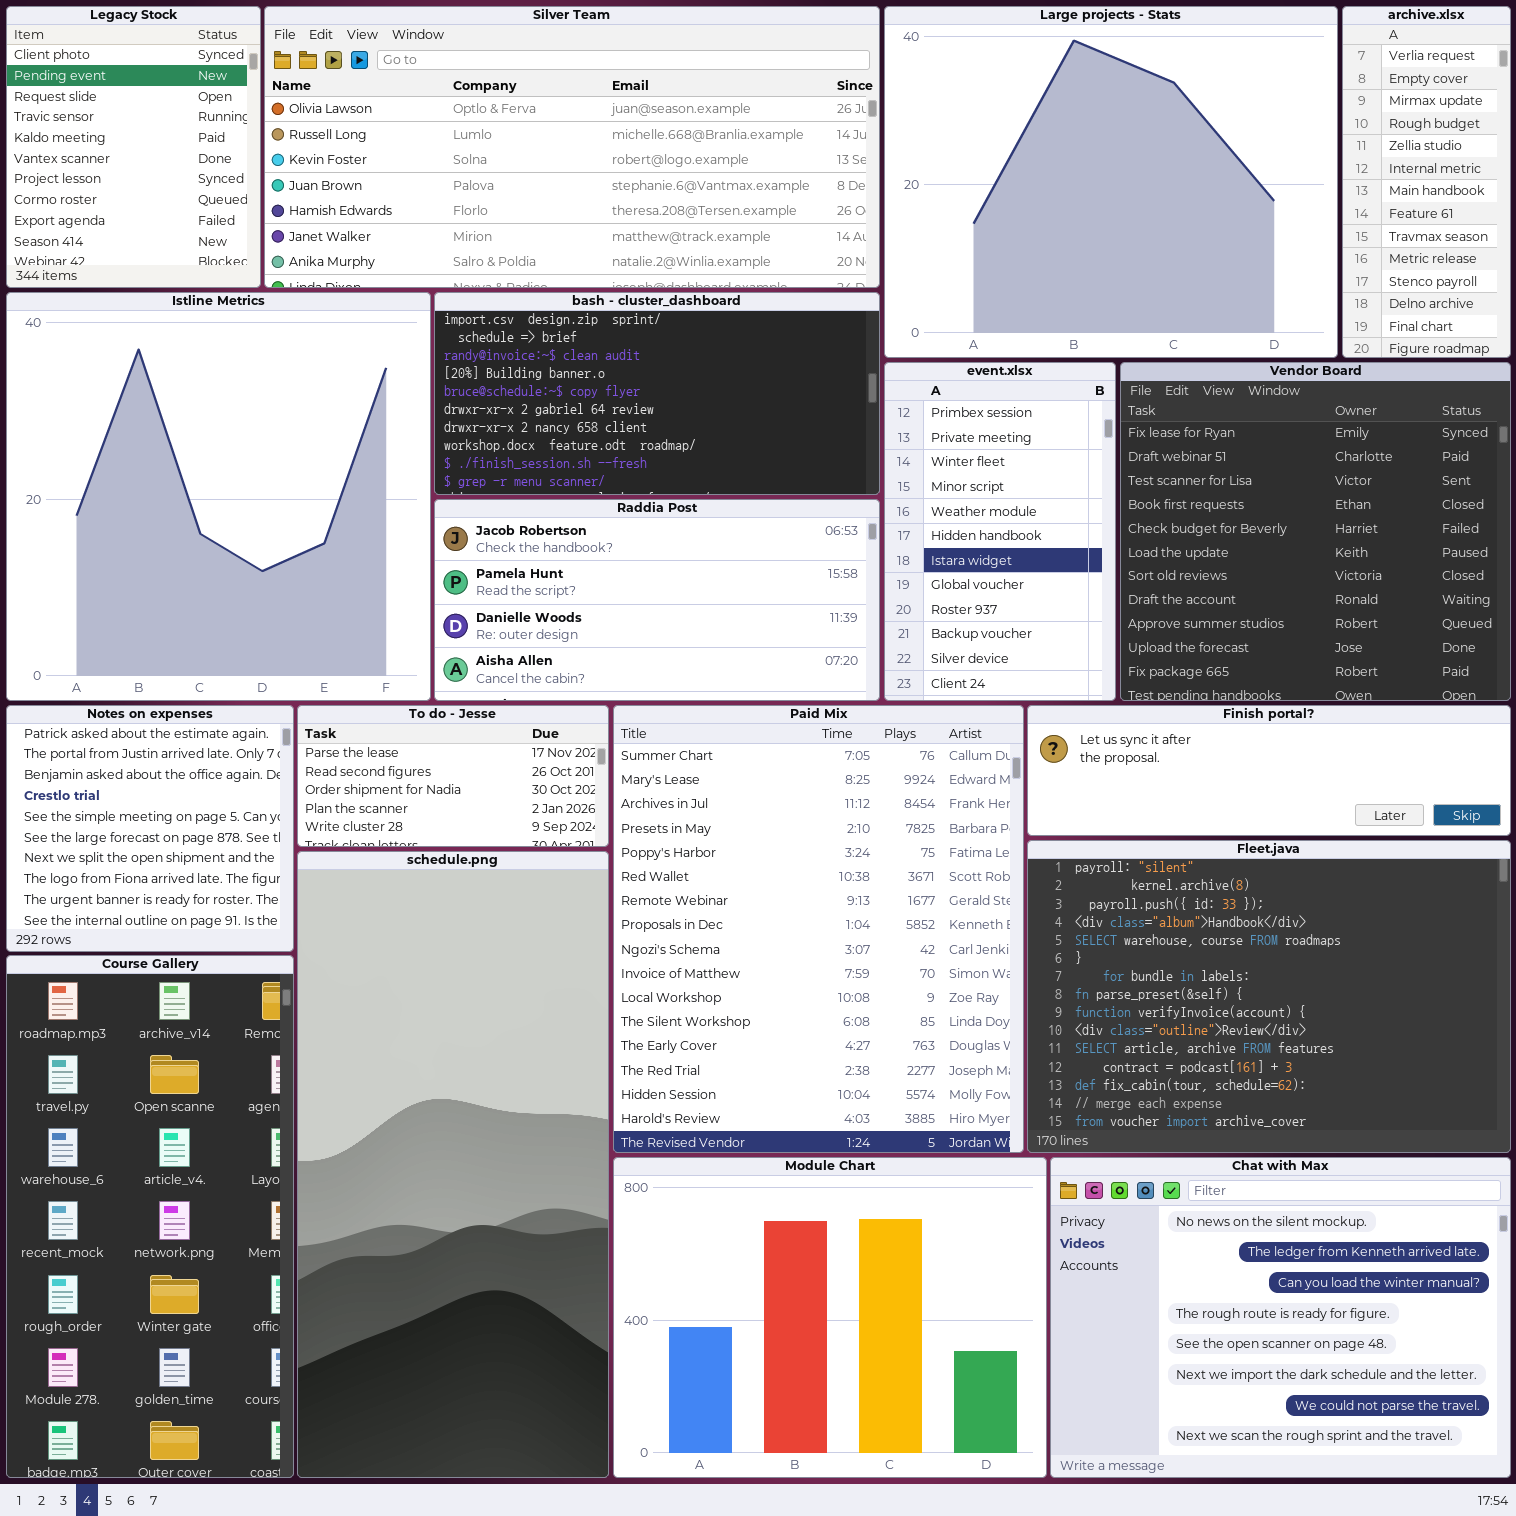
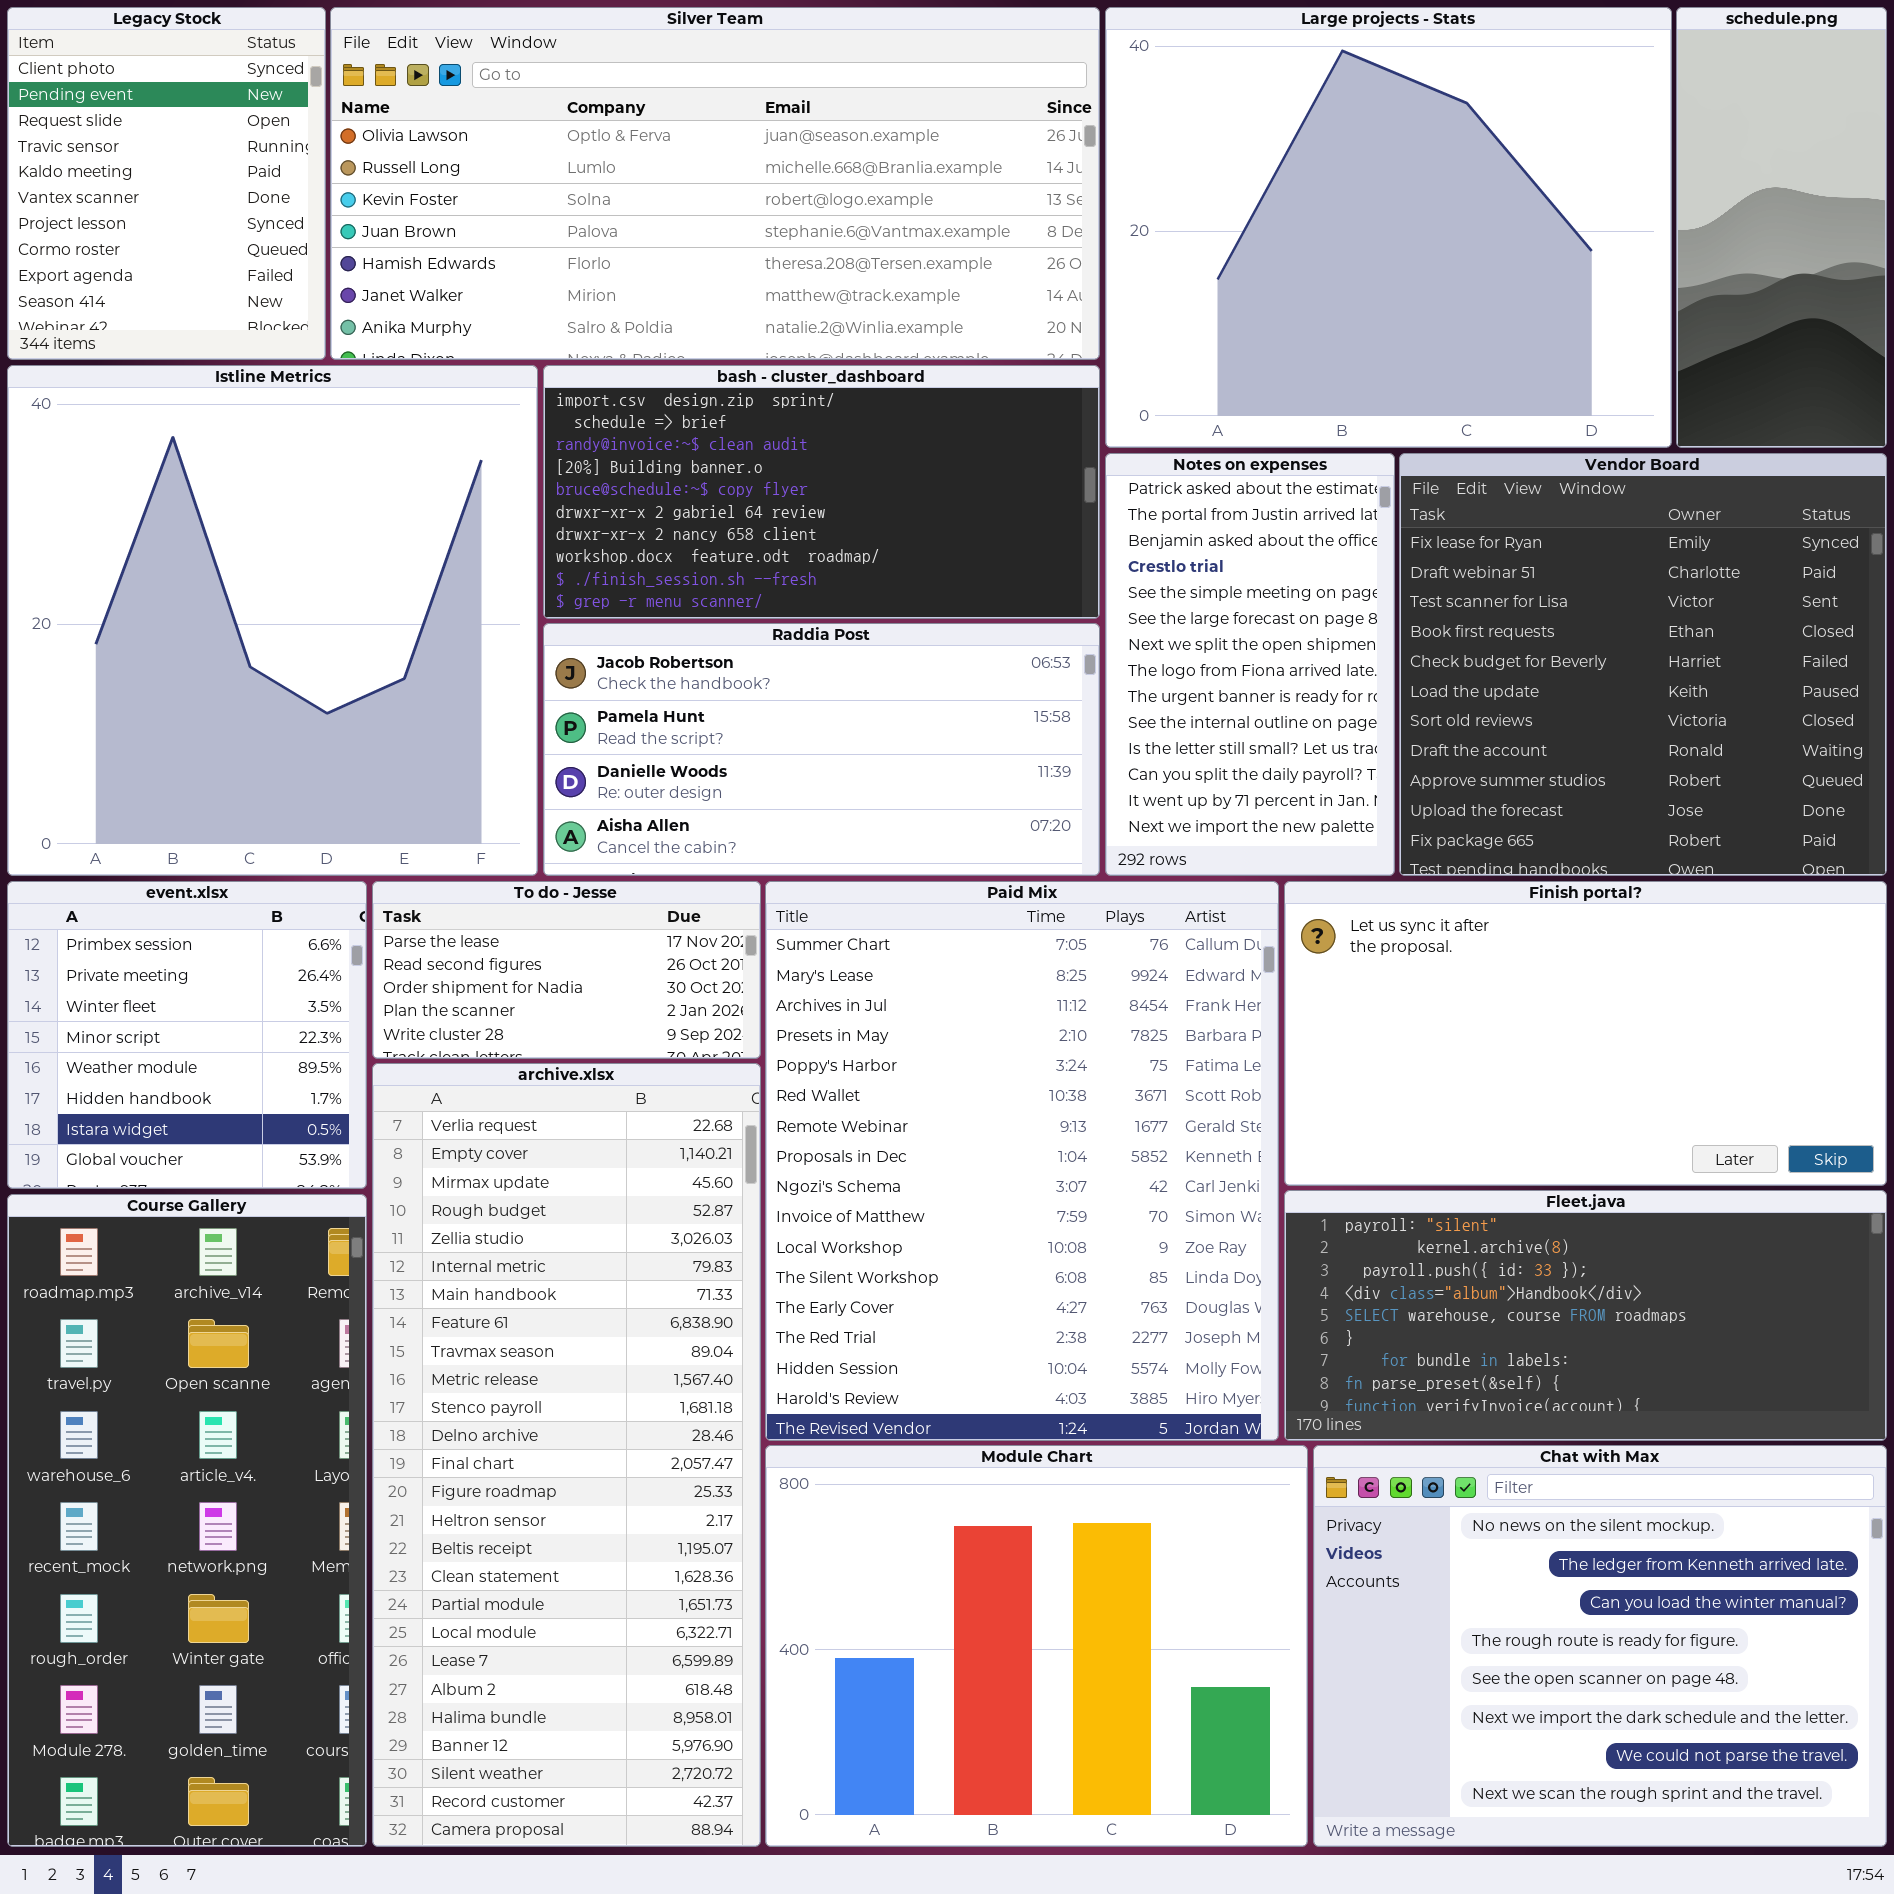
archive.xlsx: [1342,6,1511,358] -> [372,1063,761,1847], moved, resized
event.xlsx: [884,362,1116,701] -> [7,881,367,1189], moved, resized
Notes on expenses: [6,705,294,952] -> [1105,453,1395,876], moved, resized
Finish portal?: [1027,705,1511,836] -> [1284,881,1887,1186], resized
Fleet.java: [1027,840,1511,1153] -> [1284,1190,1887,1441], resized
schedule.png: [297,851,609,1478] -> [1676,7,1887,448], moved, resized

